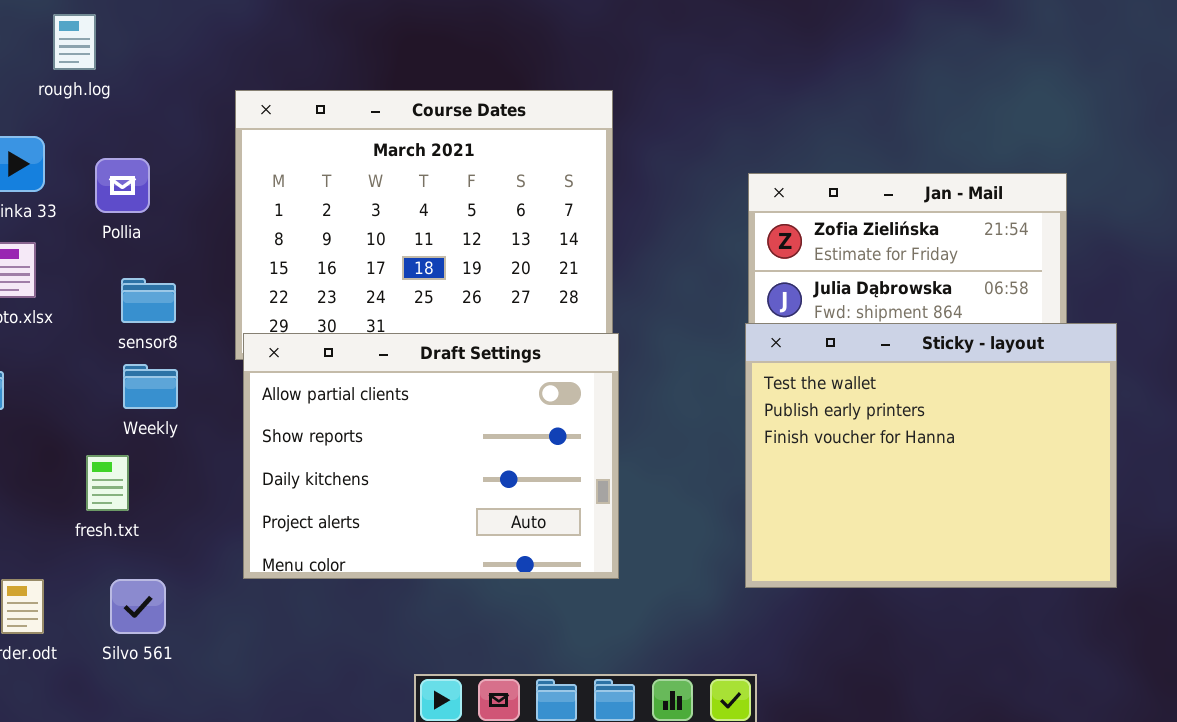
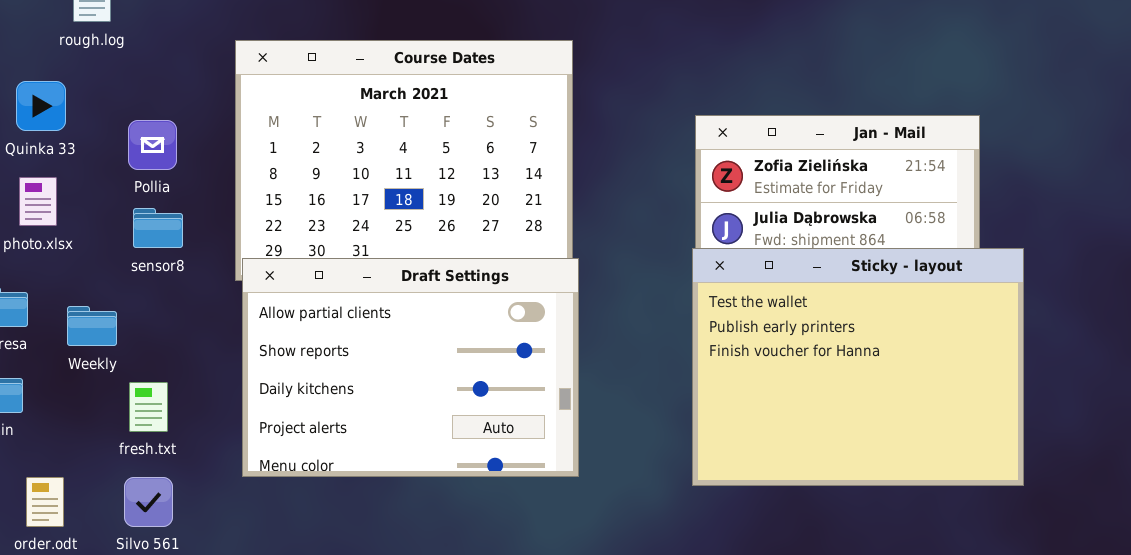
Pollia: [95,158,150,213] -> [128,120,177,170], moved
Weekly: [123,364,178,409] -> [67,306,117,346], moved
fresh.txt: [86,455,129,511] -> [129,382,168,432], moved

